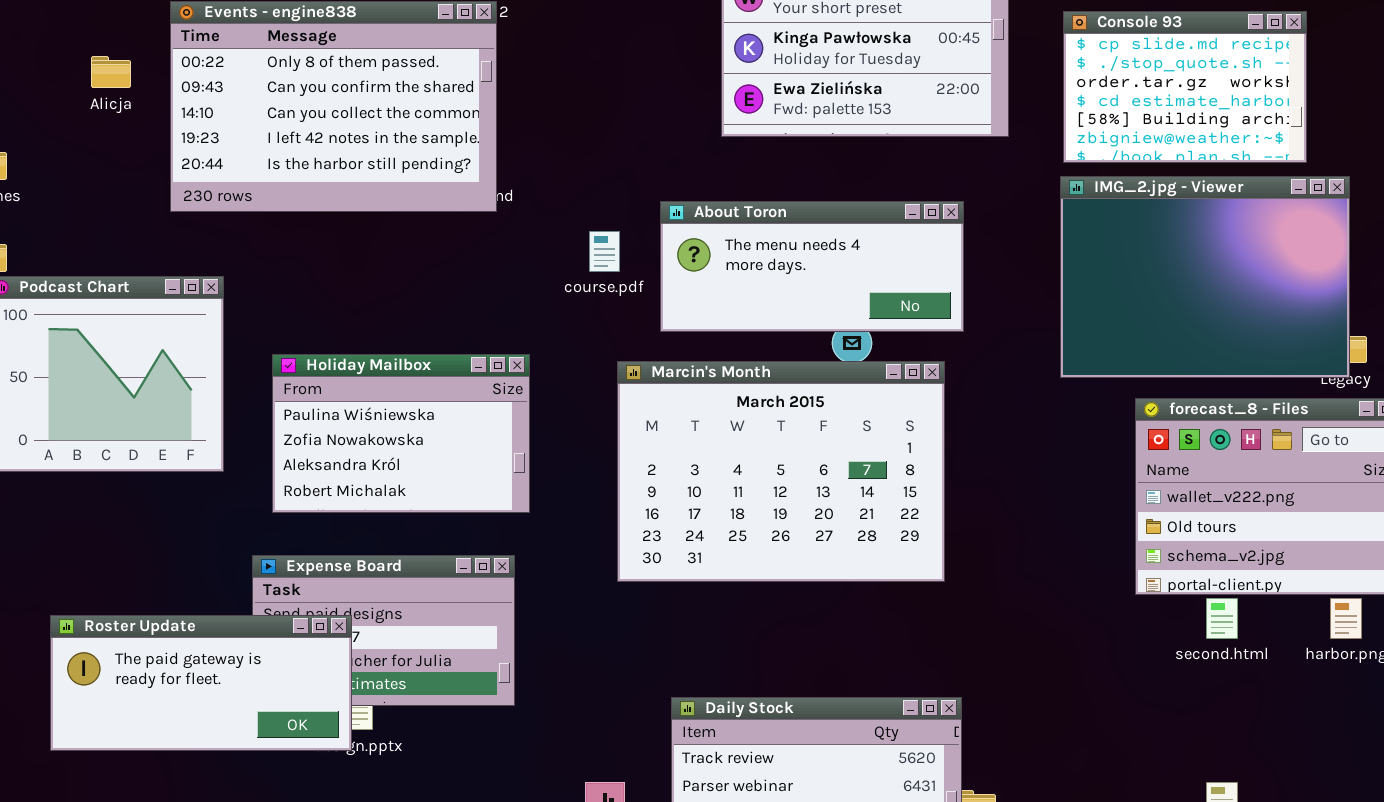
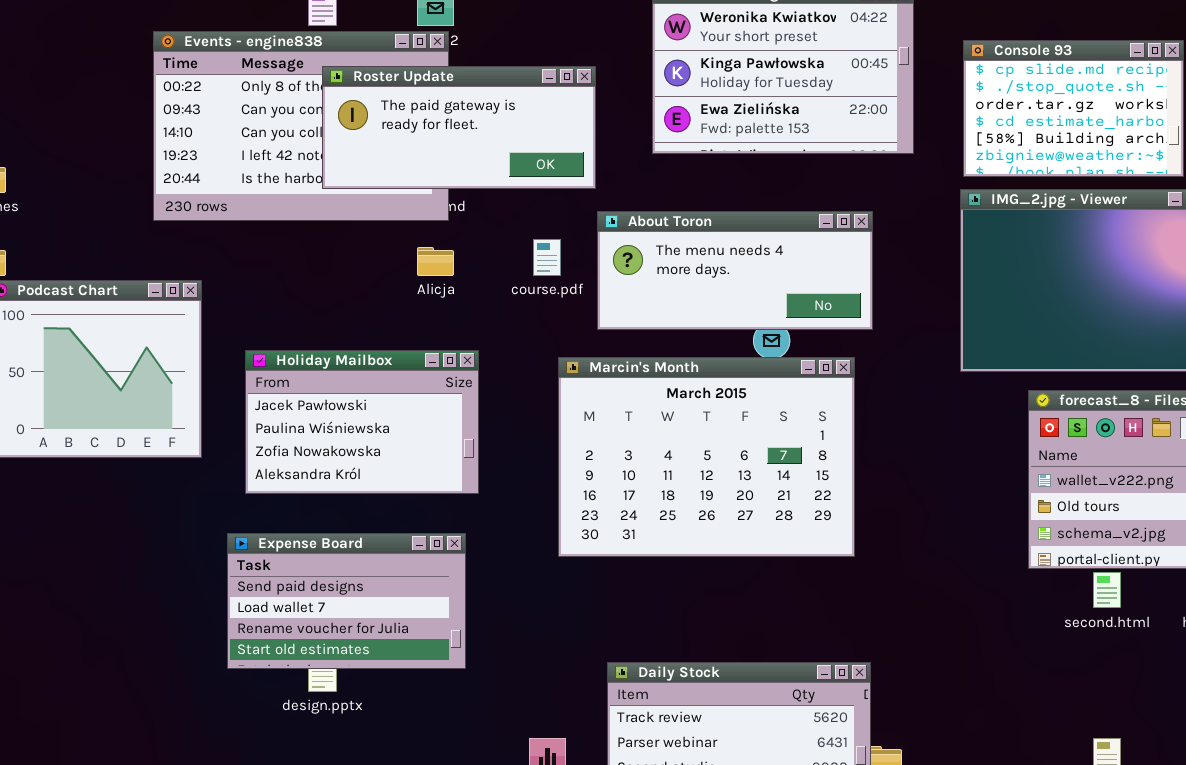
Alicja: [91,56,131,88] -> [417,247,454,276], moved
Holiday Mailbox: [272,354,530,513] -> [245,350,479,494], scrolled up 1 row
Roster Update: [50,615,352,751] -> [322,66,596,189], moved

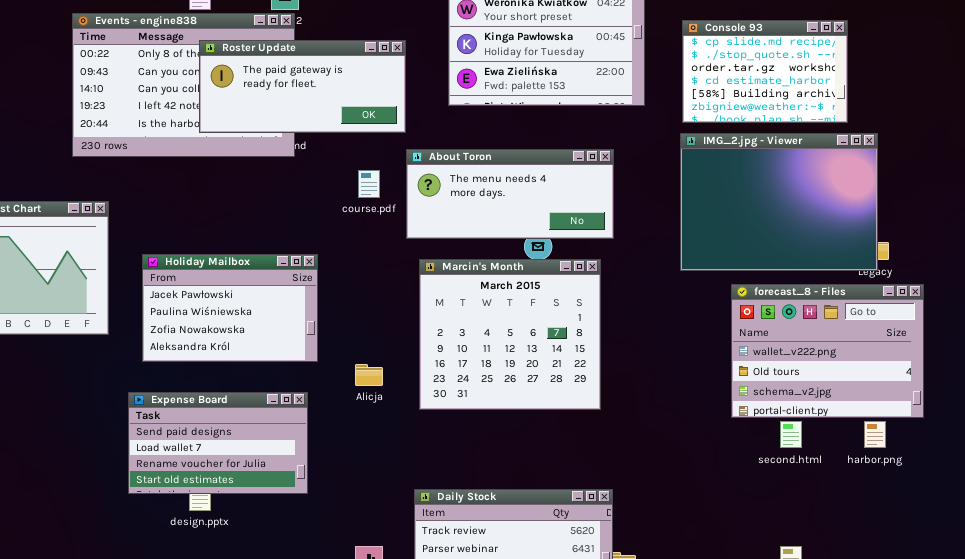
Alicja: [417,247,454,276] -> [355,364,383,386], moved
Marcin's Month: [558,357,855,557] -> [419,259,601,410], resized

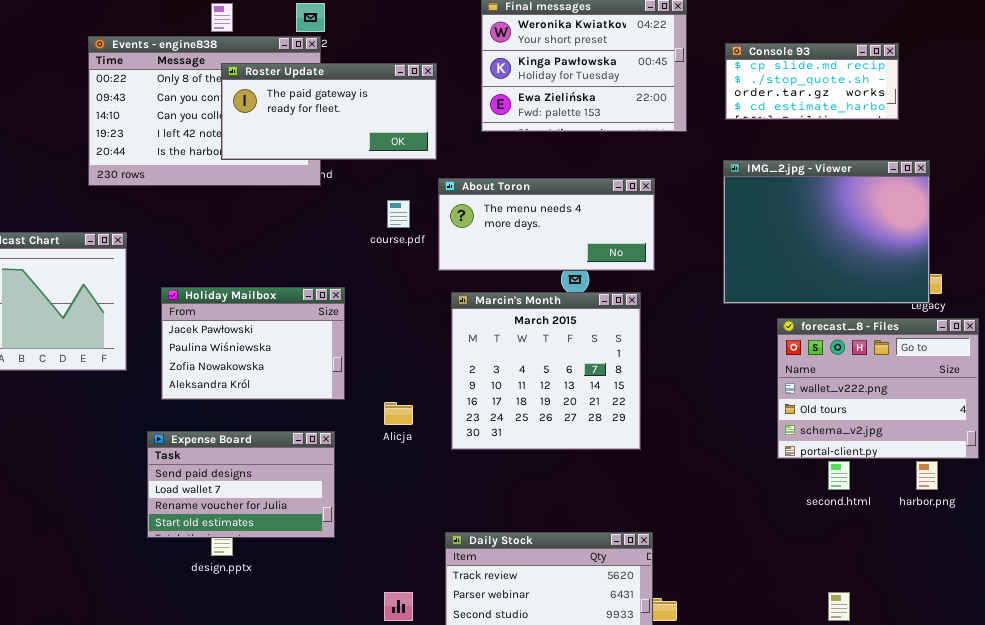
Console 93: [682,20,848,123] -> [725,43,899,120], resized

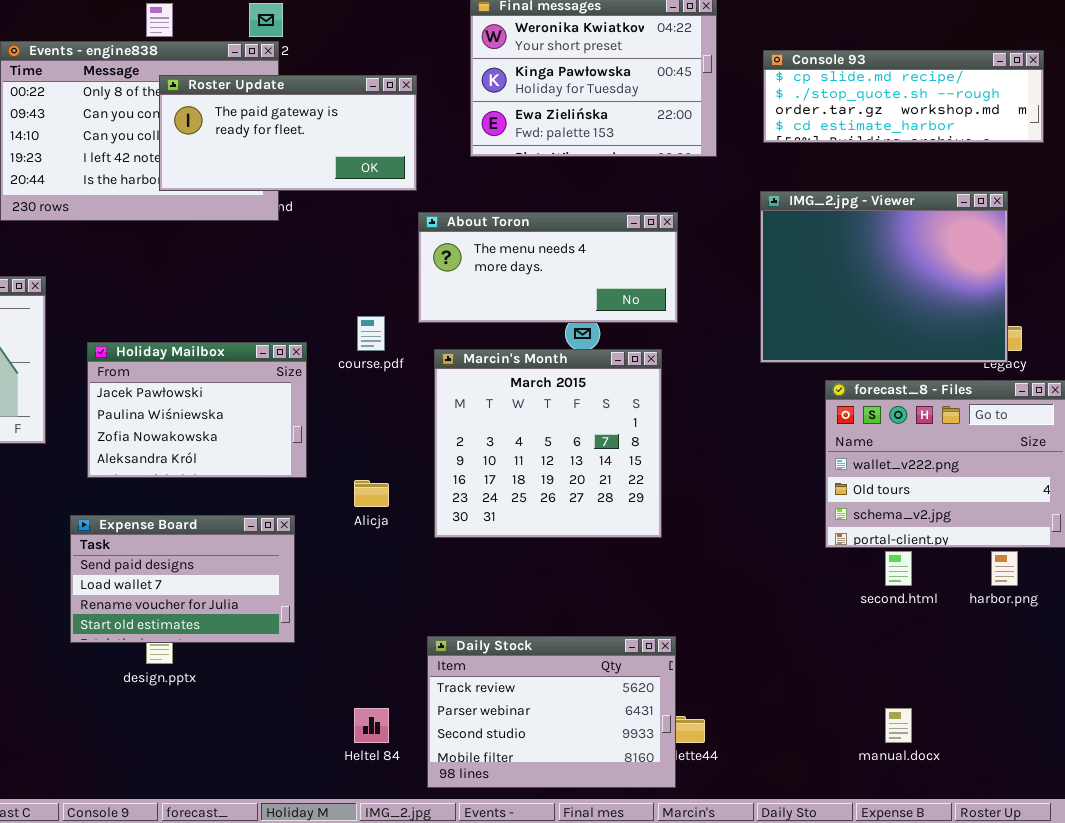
Console 93: [725,43,899,120] -> [763,50,1044,143], resized
course.pdf: [387,200,410,228] -> [357,316,385,351], moved

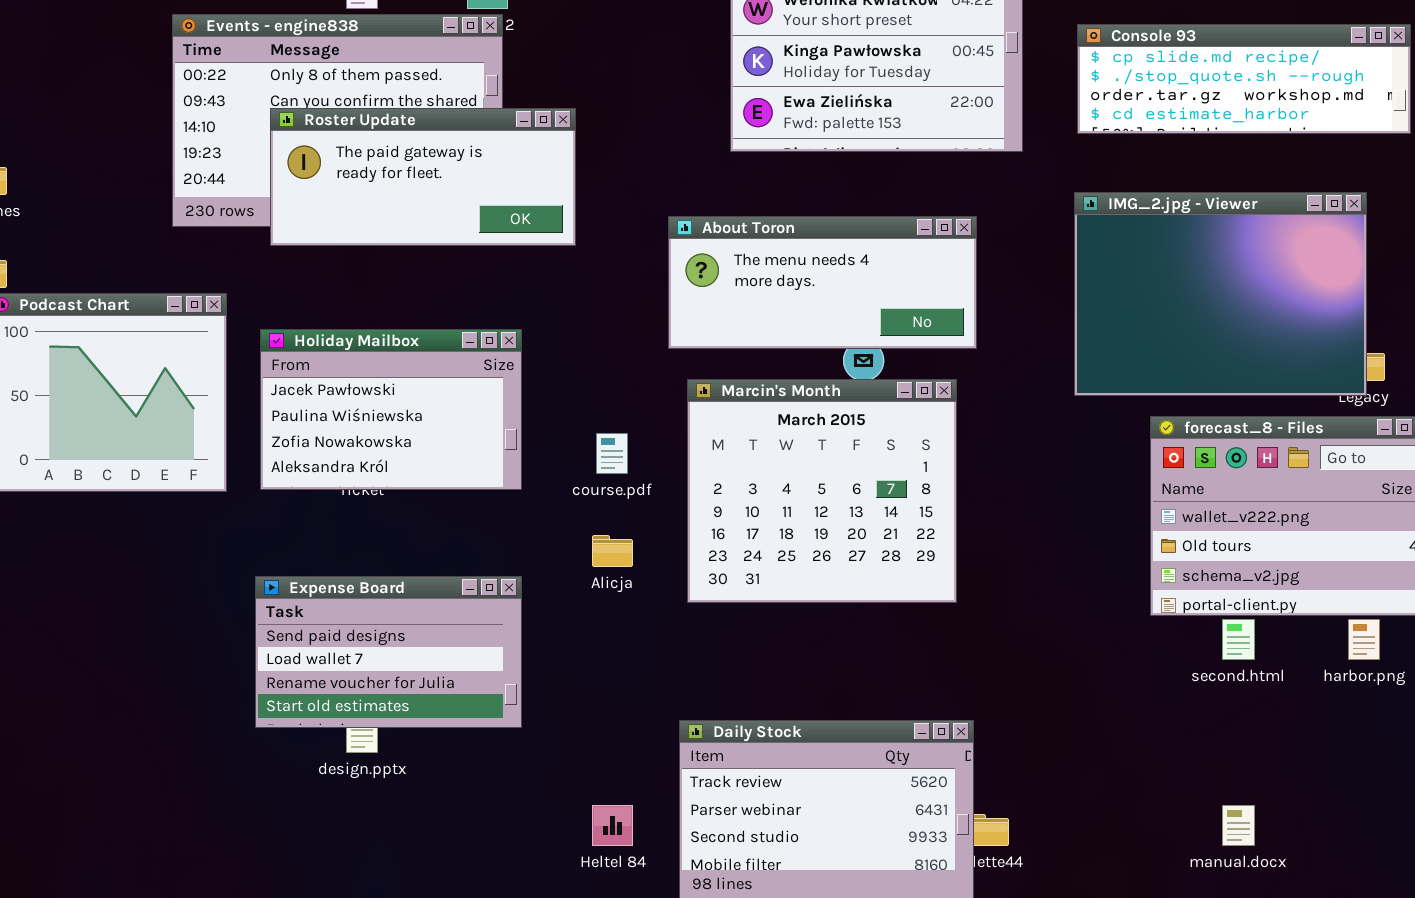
Roster Update: [159,75,417,191] -> [270,108,576,246], moved
course.pdf: [357,316,385,351] -> [596,433,628,474], moved
Holiday Mailbox: [87,342,307,478] -> [260,329,522,490], moved

